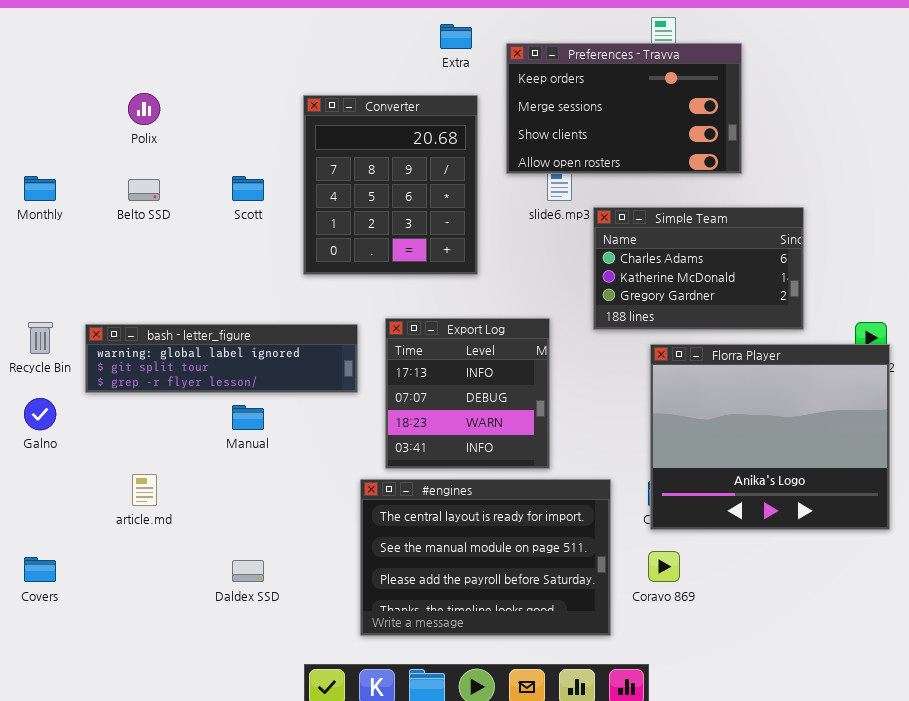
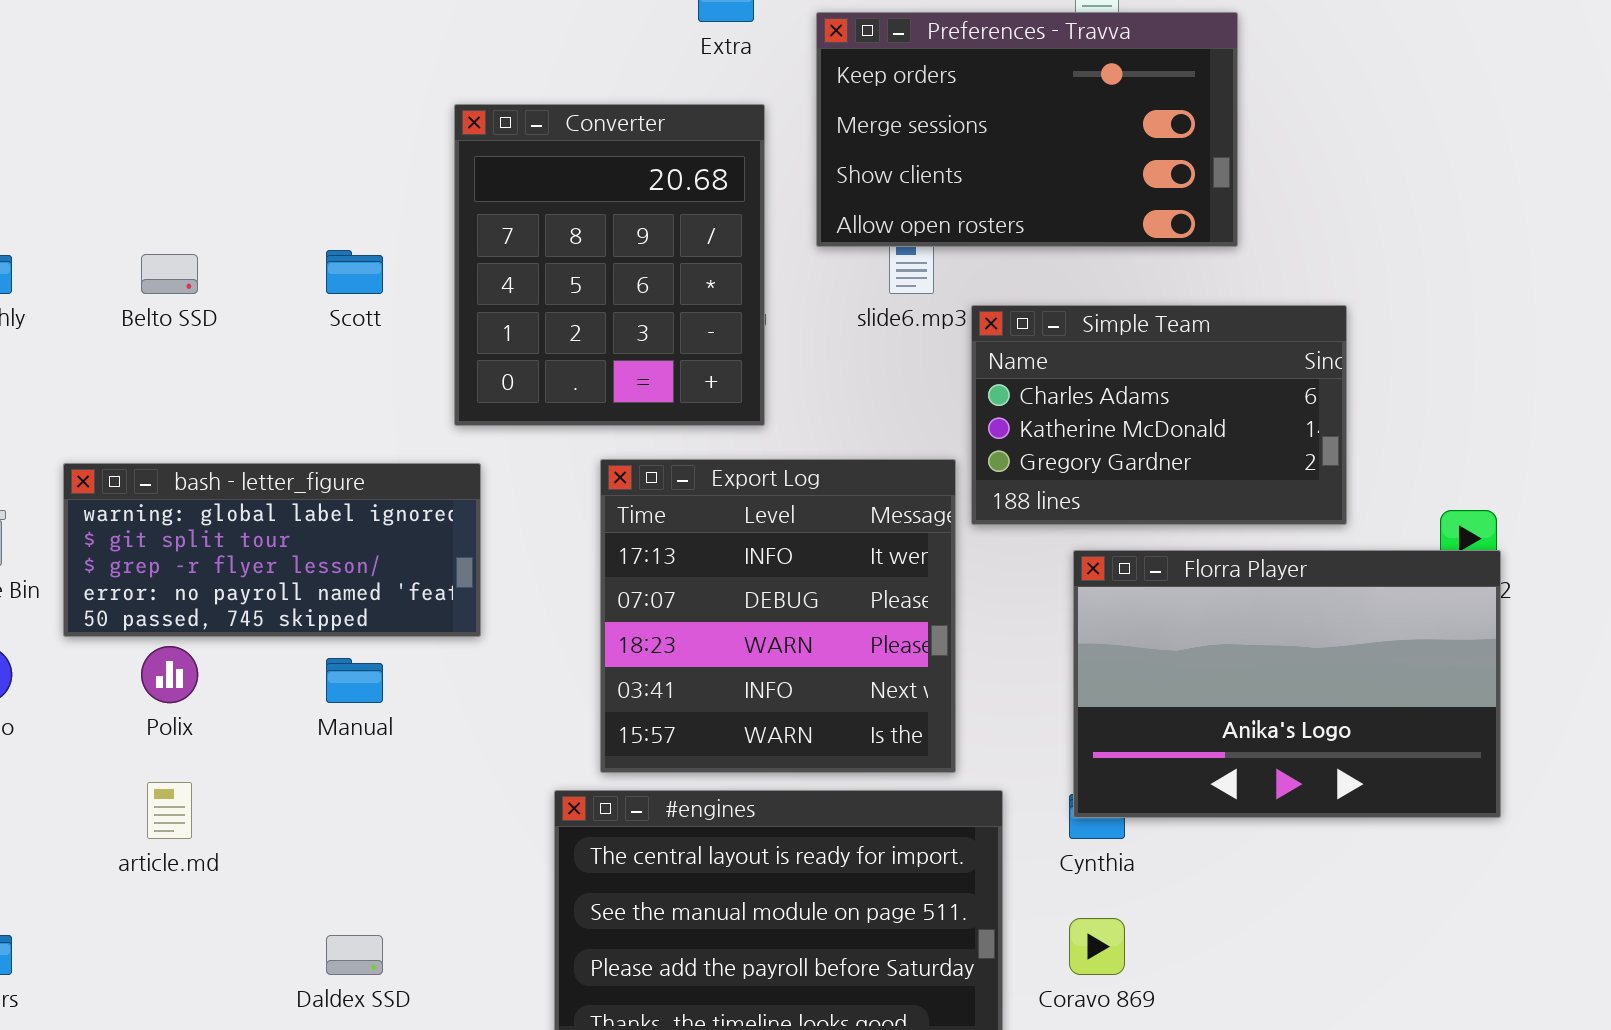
Polix: [128,93,160,125] -> [141,646,198,703], moved
Export Log: [385,318,550,469] -> [600,459,956,773], resized
bash - letter_figure: [85,324,358,393] -> [63,463,481,637], resized
Florra Player: [650,344,890,530] -> [1073,550,1501,818], resized

